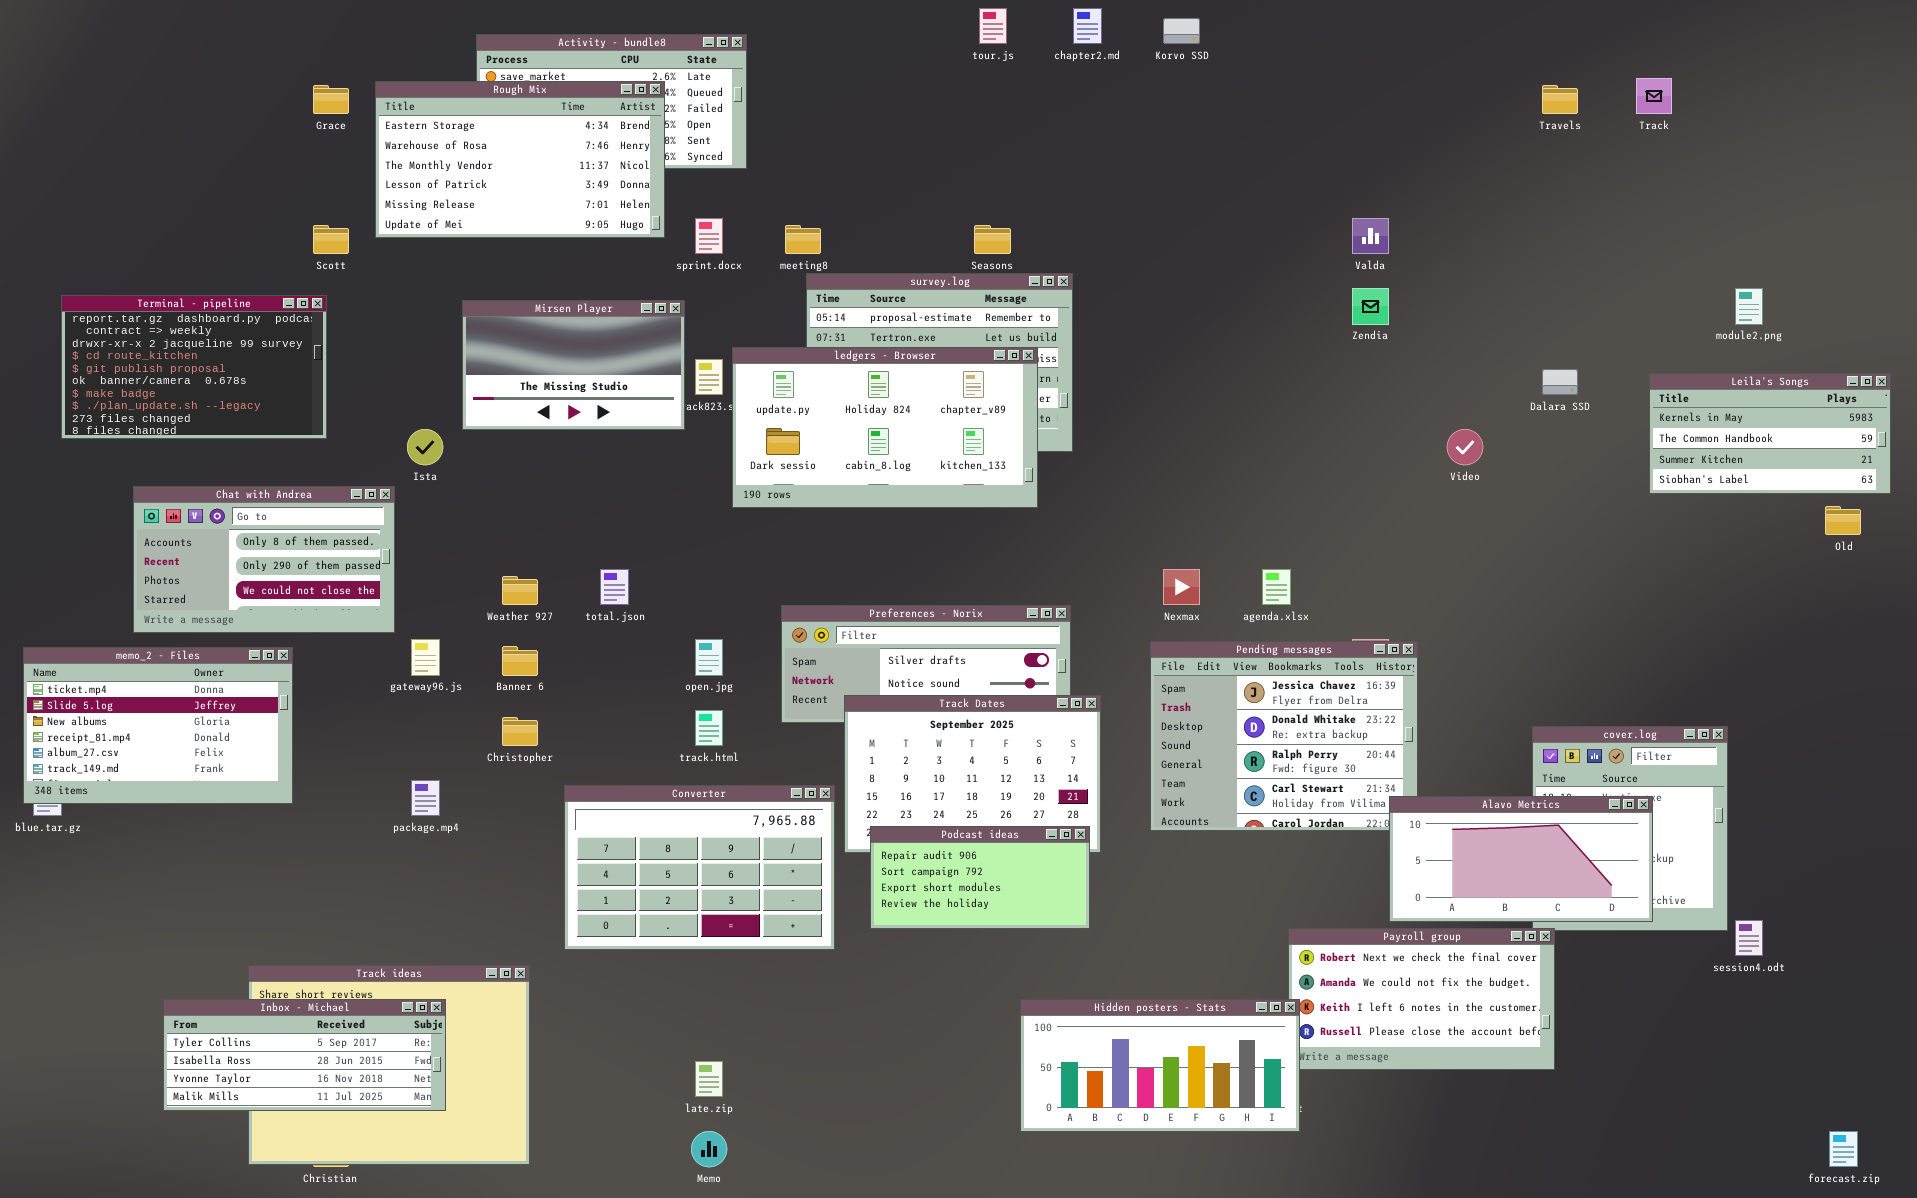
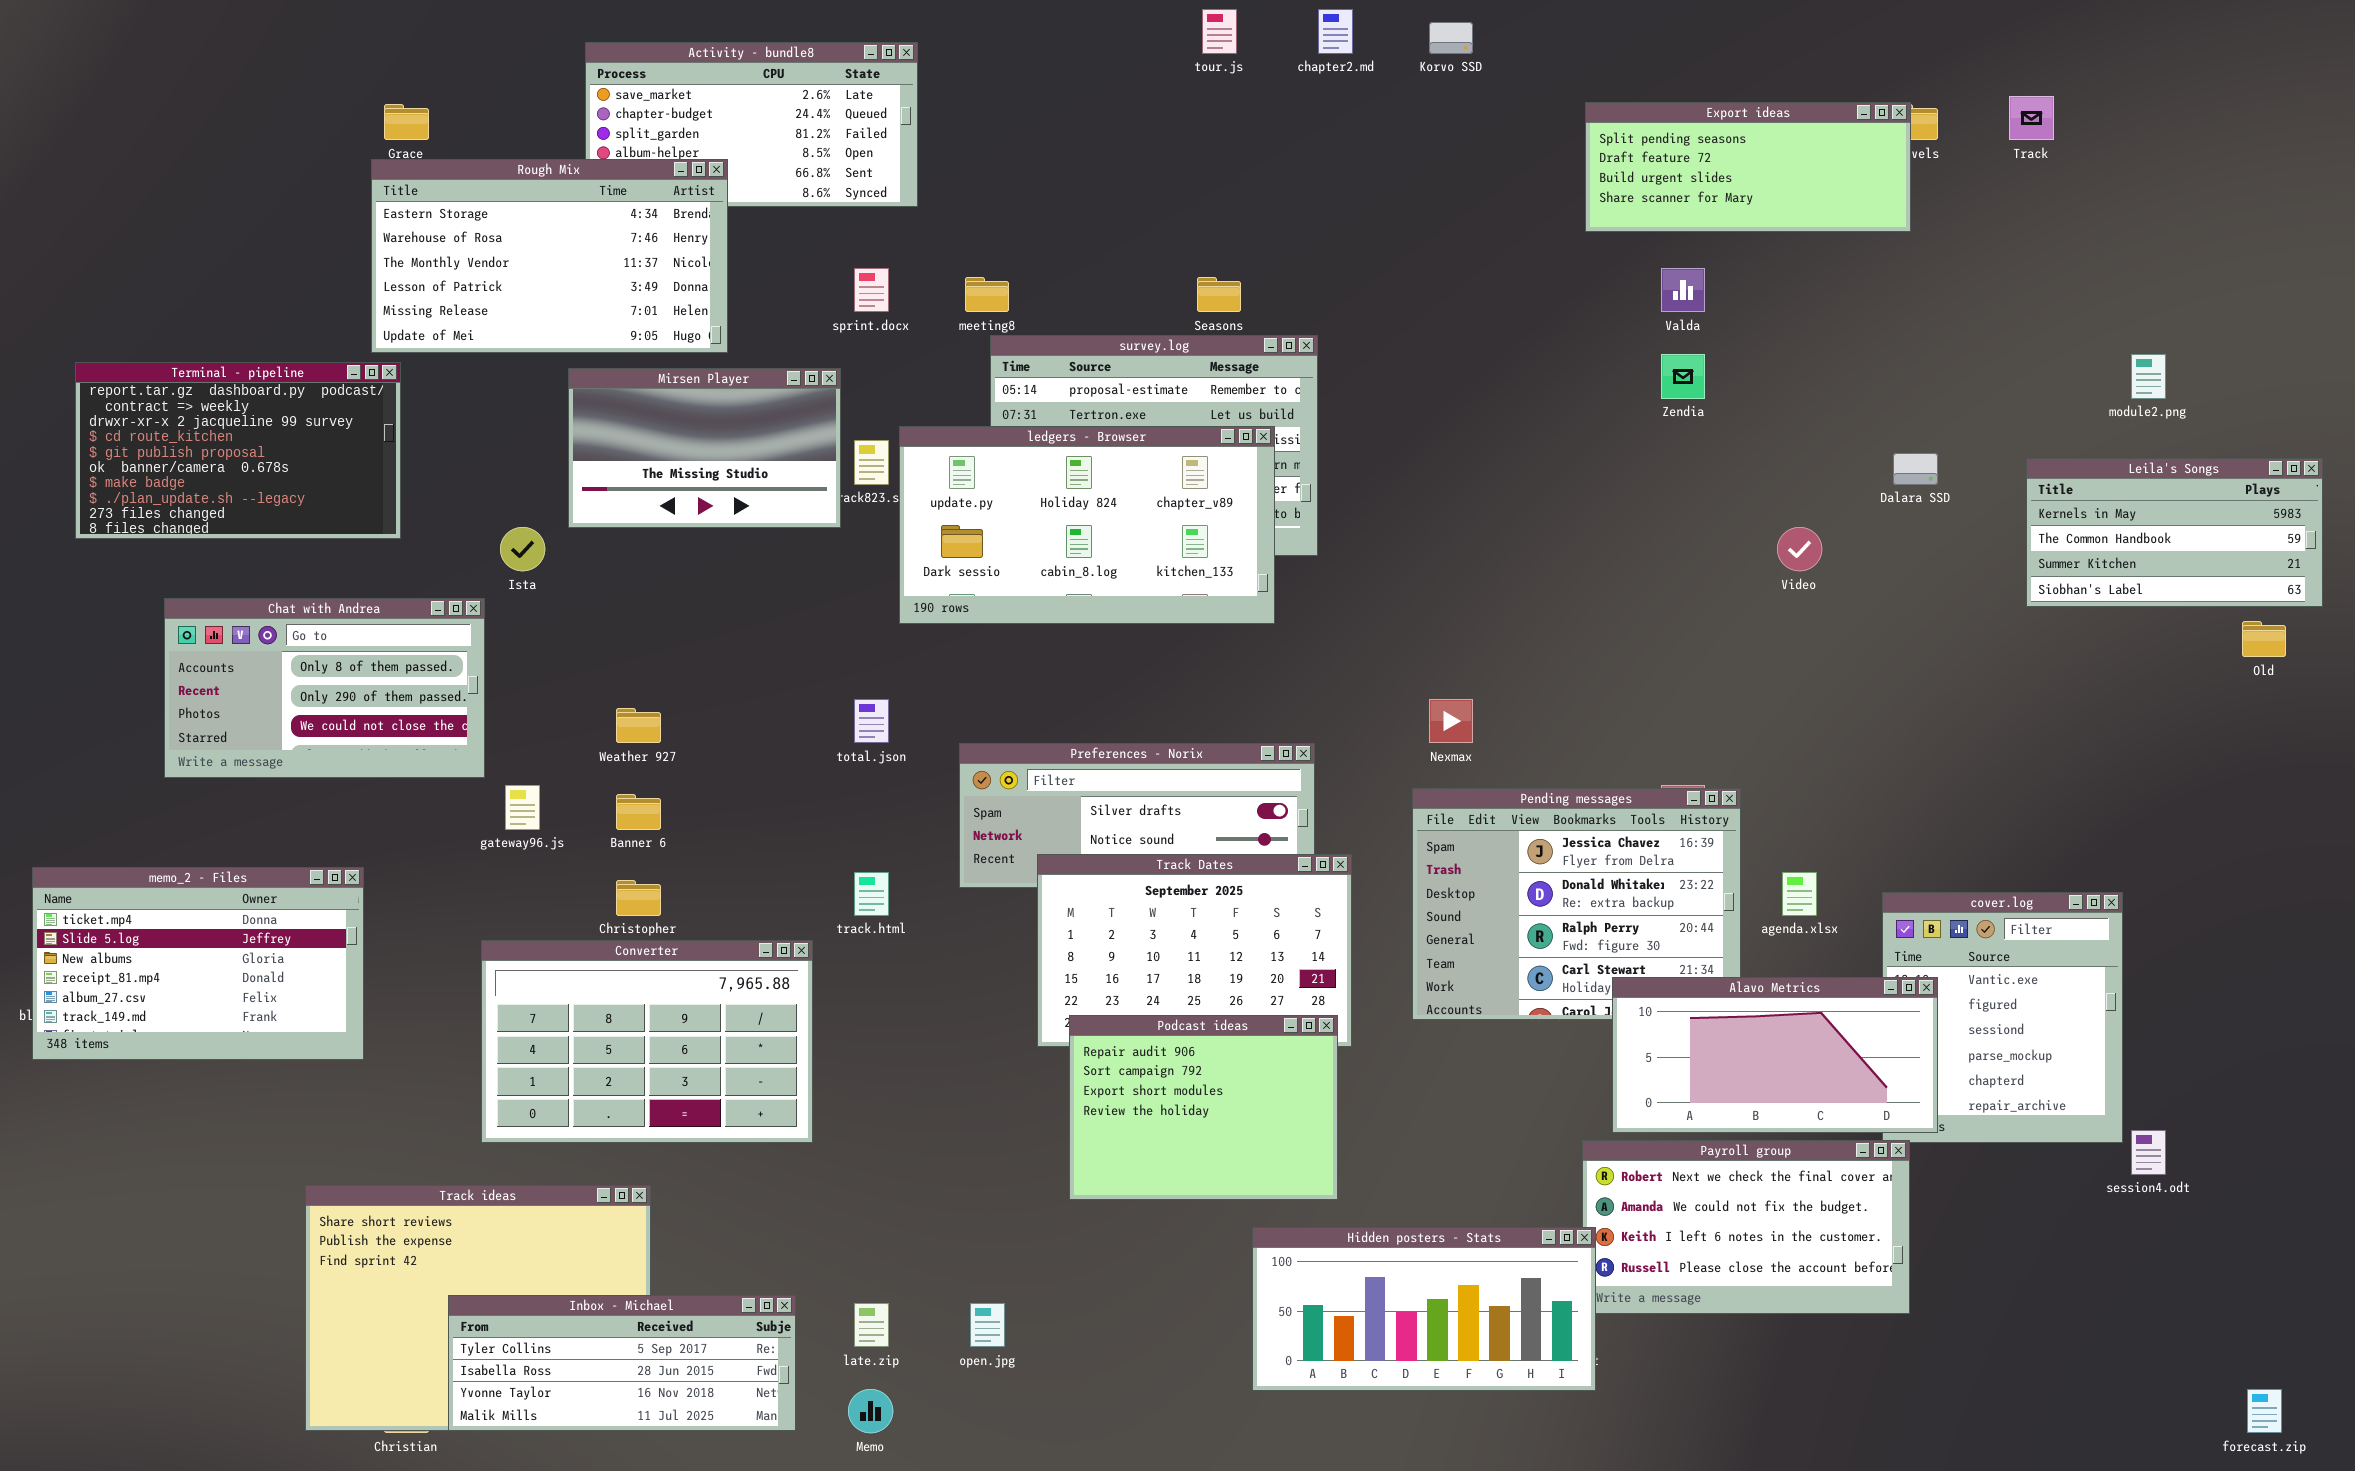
Rough Mix: [375,81,665,238] -> [371,159,728,353], moved
Export ideas: none -> [1585,102,1911,232], opened
total.json: [600,569,629,605] -> [854,699,889,743], moved
agenda.xlsx: [1262,569,1291,605] -> [1782,872,1817,916], moved
open.jpg: [695,639,723,676] -> [970,1303,1005,1347], moved
memo_2 - Files: [23,647,293,804] -> [32,867,364,1060], moved
Converter: [564,785,835,950] -> [481,940,813,1143], moved
Alavo Metrics: [1389,796,1653,922] -> [1612,977,1938,1133], moved
Podcast ideas: [870,826,1090,929] -> [1069,1015,1338,1200], resized
Inbox - Michael: [163,999,446,1111] -> [448,1295,796,1431], moved

